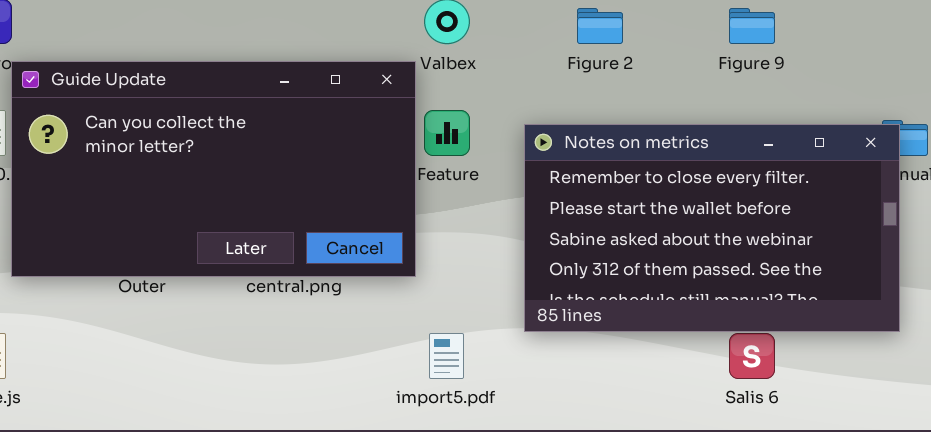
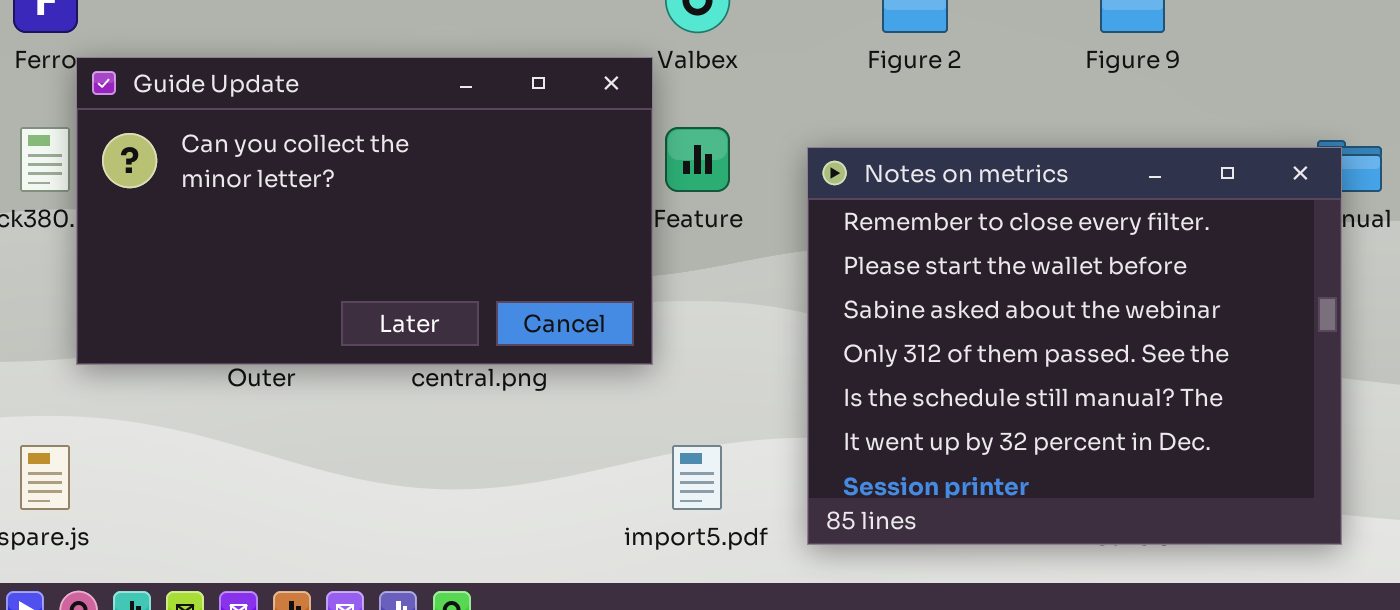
Notes on metrics: [524,124,900,332] -> [807,147,1342,545], resized

